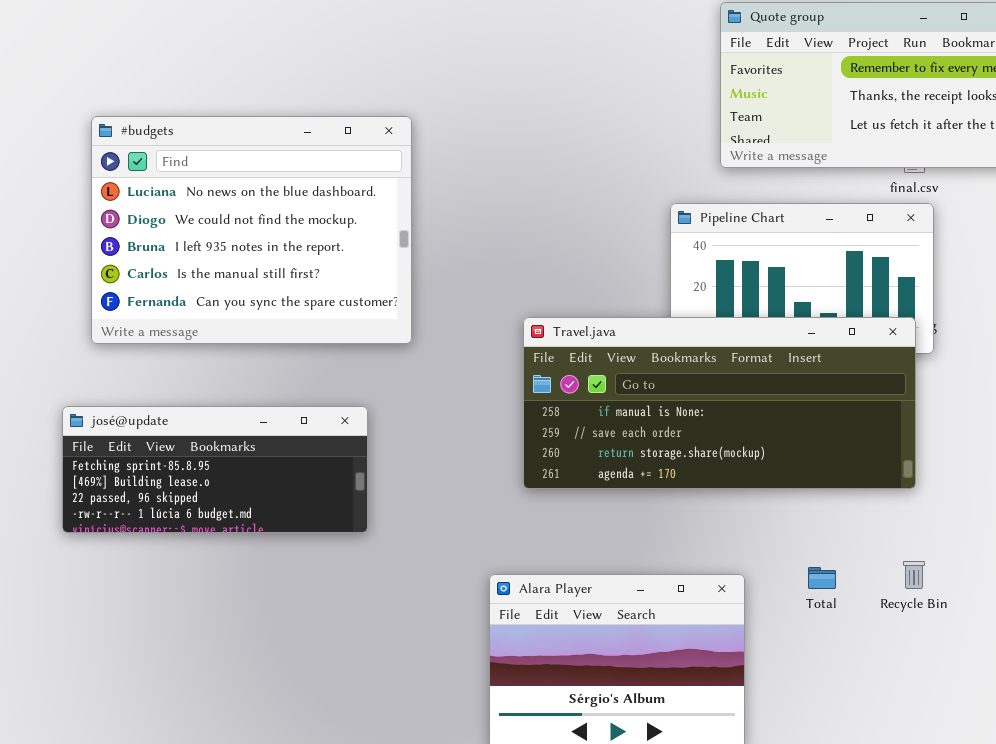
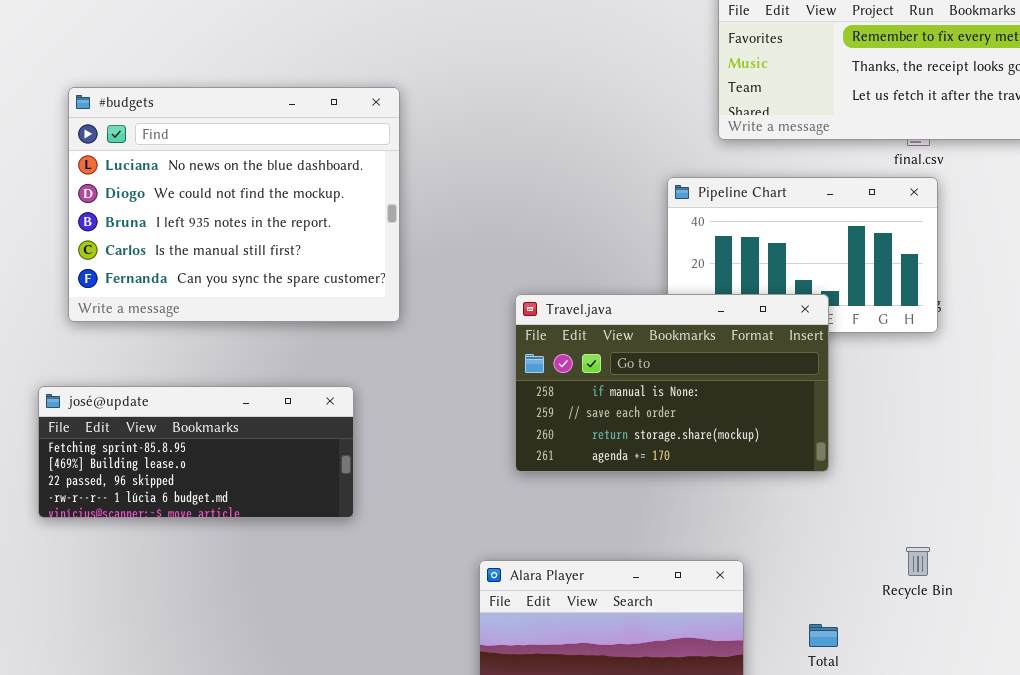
Travel.java: [523,317,916,489] -> [515,294,829,472], resized
Total: [808,567,836,589] -> [809,624,838,647], moved

